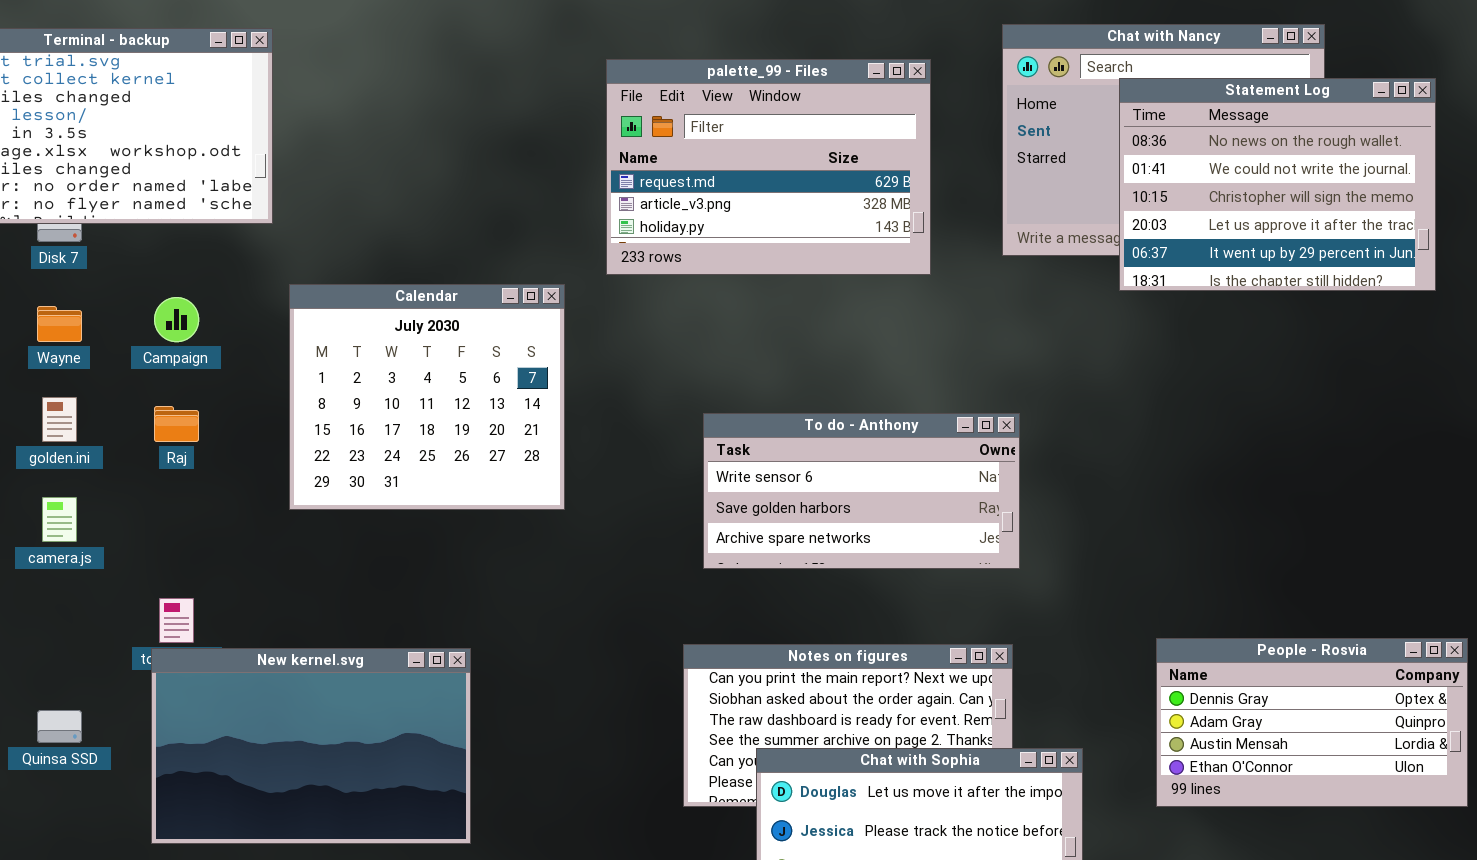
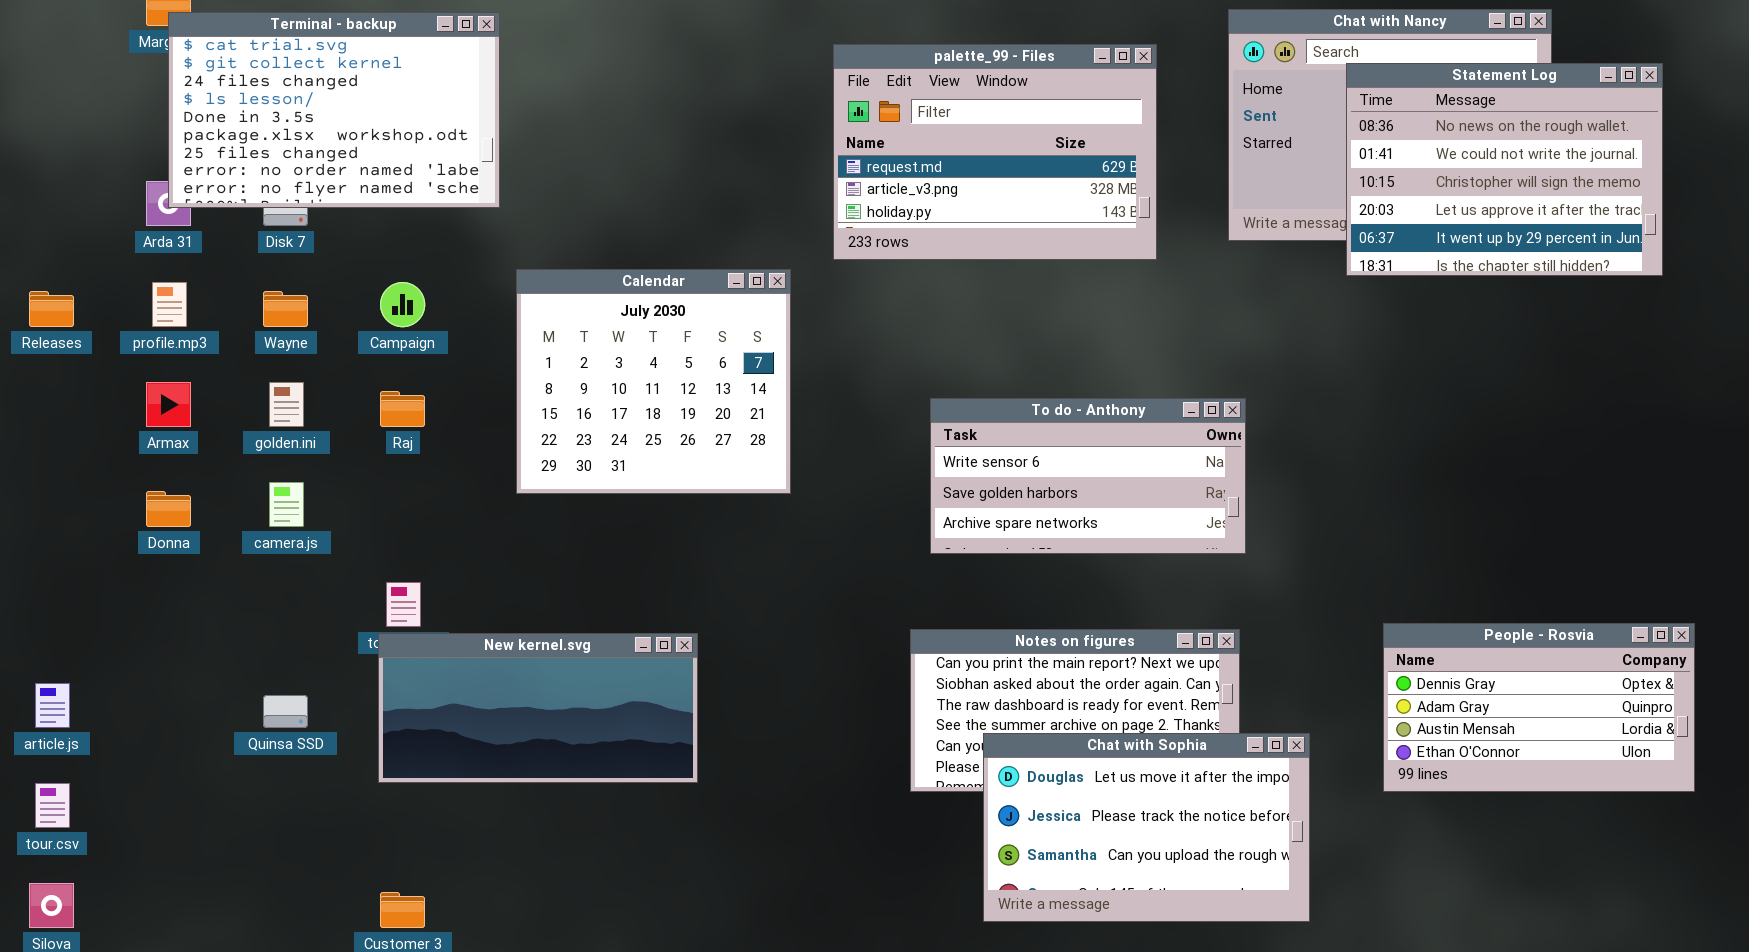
New kernel.svg: [151,648,471,844] -> [378,633,698,783], resized

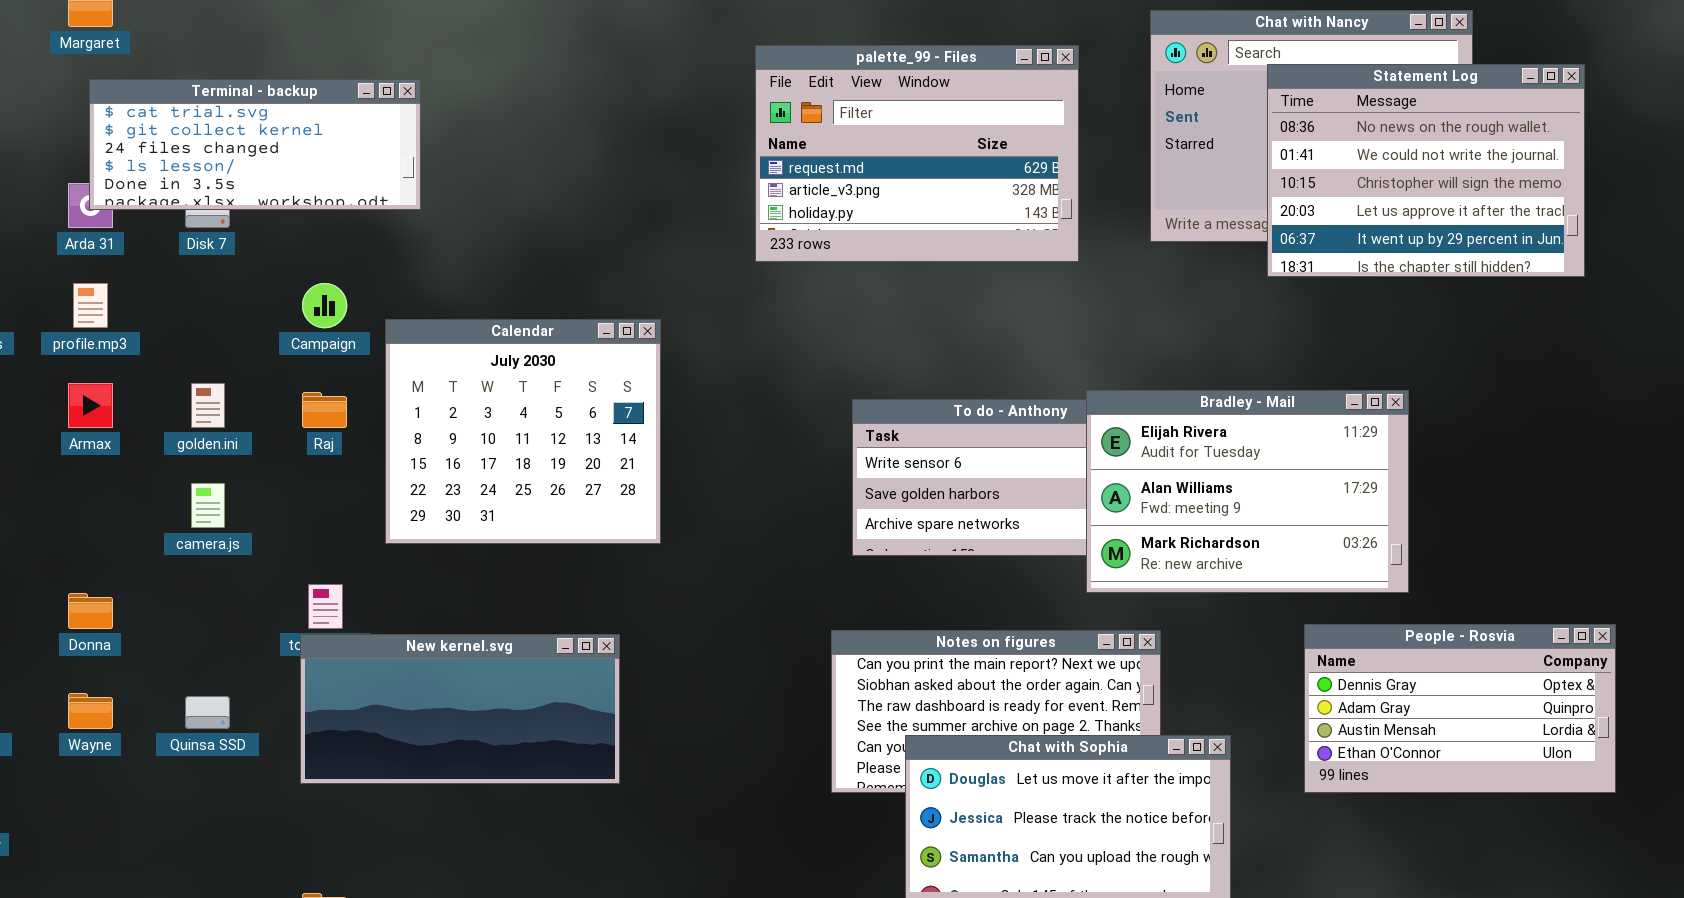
Terminal - backup: [168,12,500,208] -> [89,79,421,210], resized
Calendar: [516,269,791,494] -> [385,319,661,544], moved
Wayne: [263,291,308,327] -> [68,693,113,729], moved
Bradley - Mail: none -> [1086,390,1409,593], opened
Donna: [146,491,191,527] -> [68,593,113,629], moved

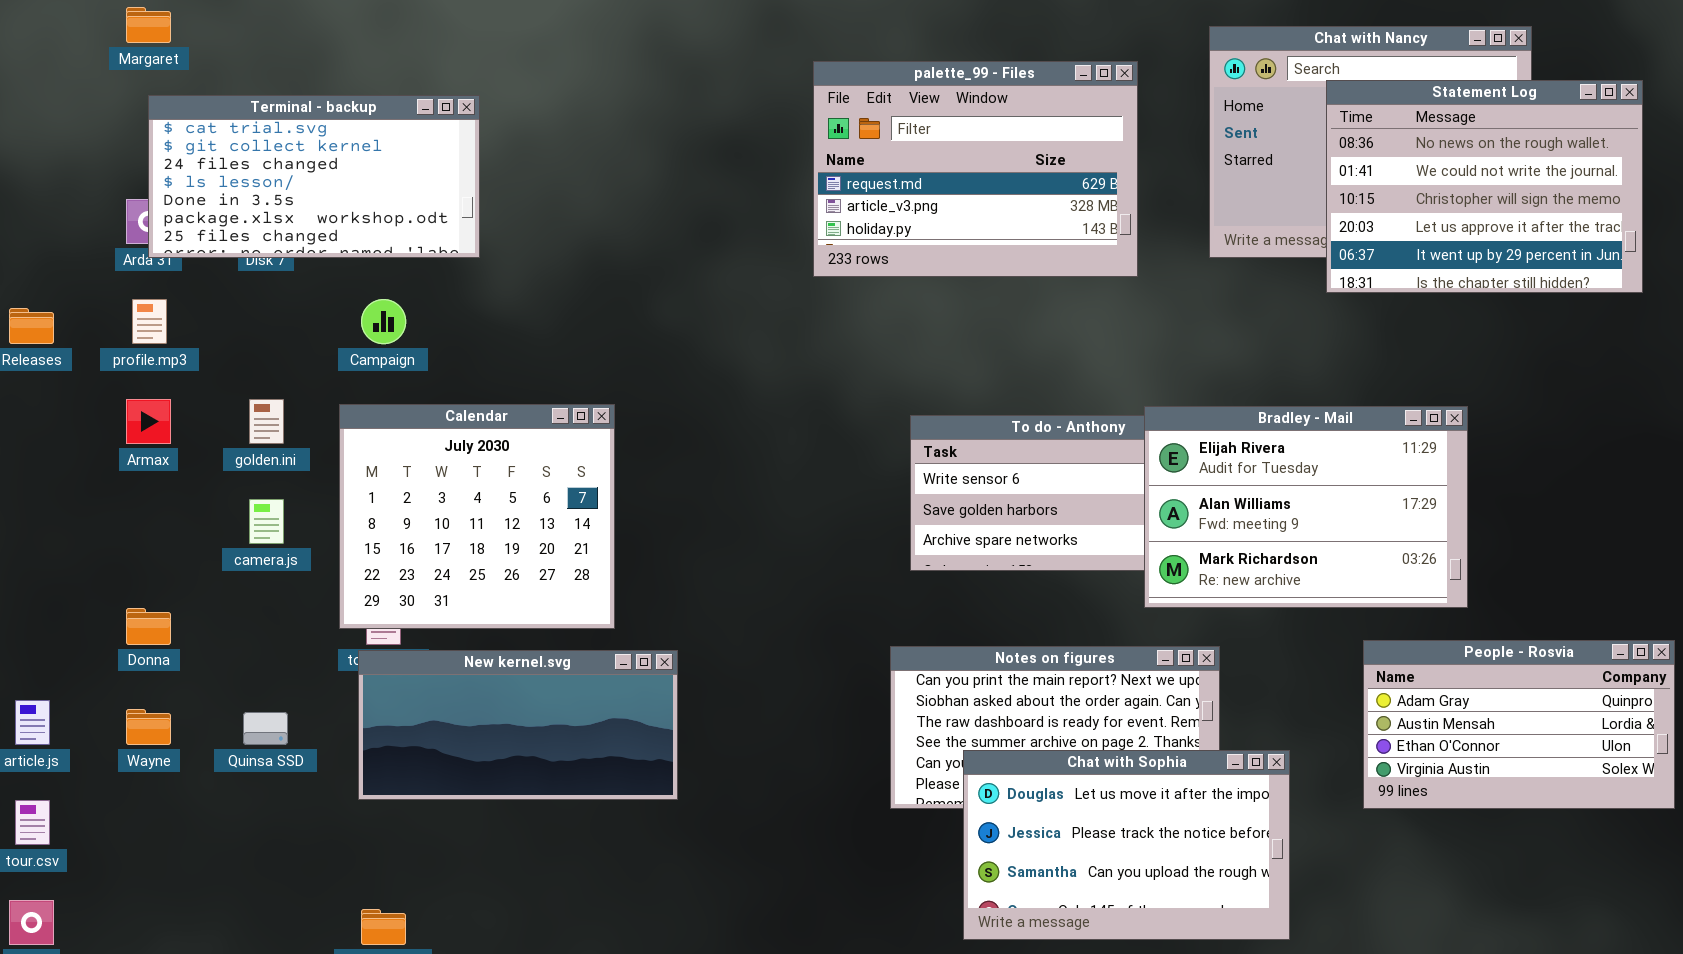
Terminal - backup: [89,79,421,210] -> [148,95,480,258], resized
Calendar: [385,319,661,544] -> [339,404,615,629], moved
People - Rosvia: [1304,624,1616,793] -> [1363,640,1675,809], scrolled down 1 row

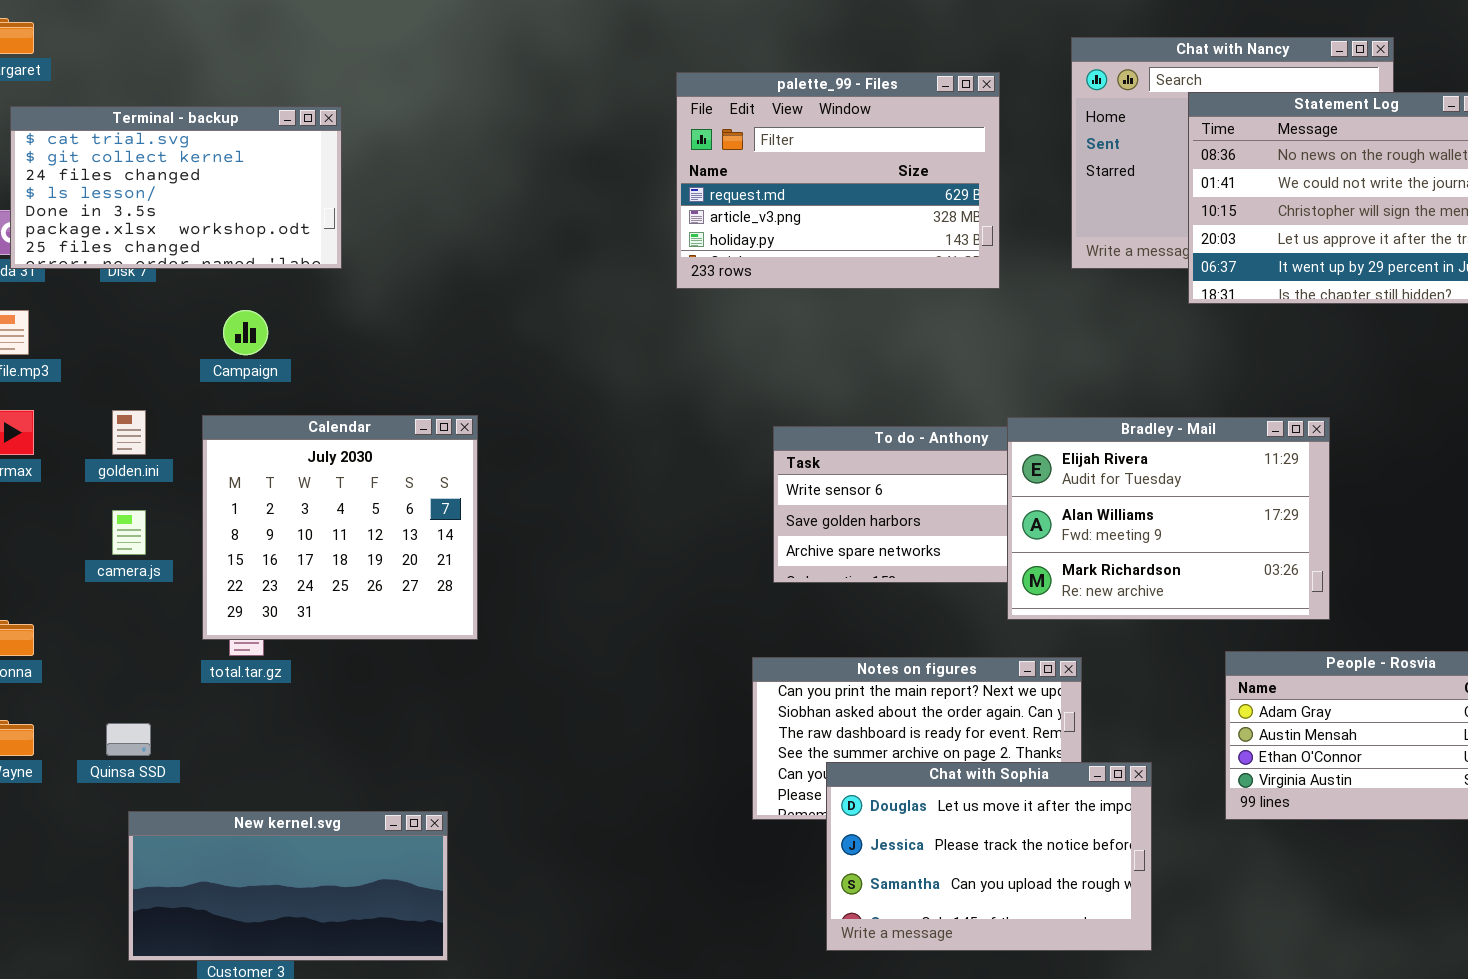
New kernel.svg: [358,650,678,800] -> [128,811,448,961], moved

